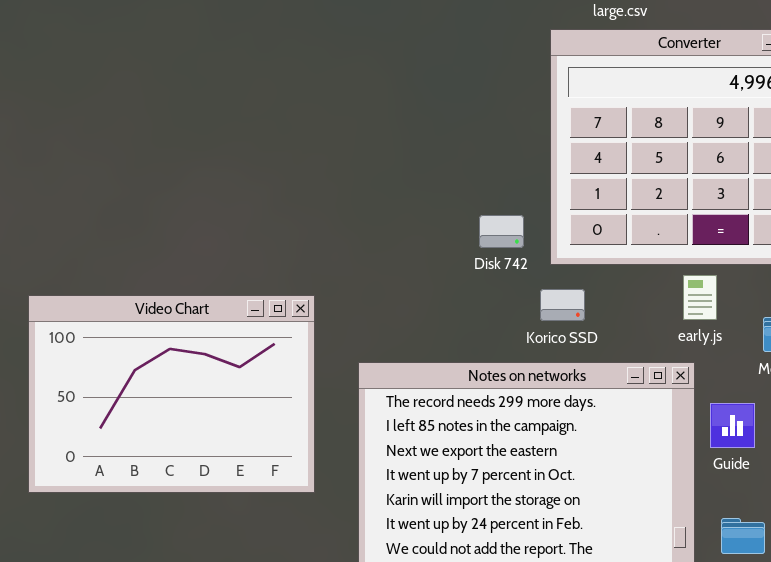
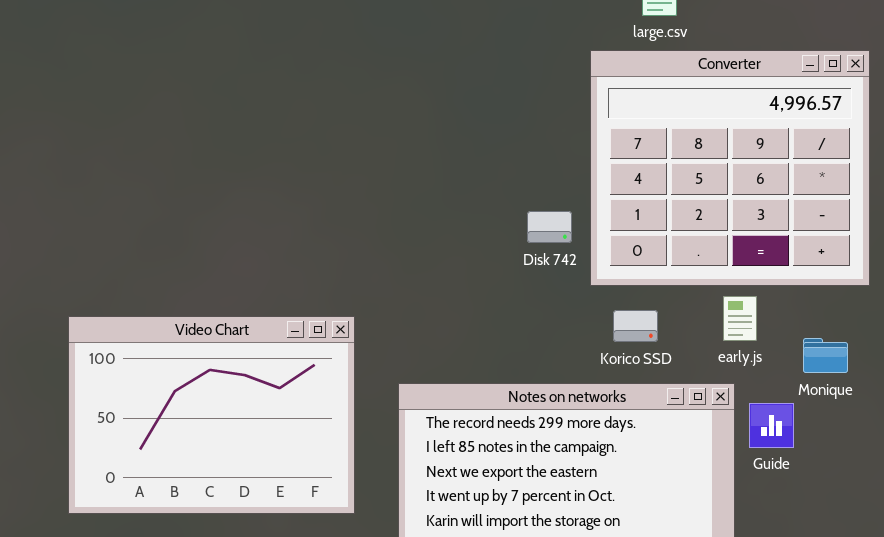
Disk 742: [479,215,524,248] -> [527,211,572,243], moved
Korico SSD: [540,289,585,321] -> [613,310,658,342], moved
Guide: [710,403,755,448] -> [749,403,794,448], moved

